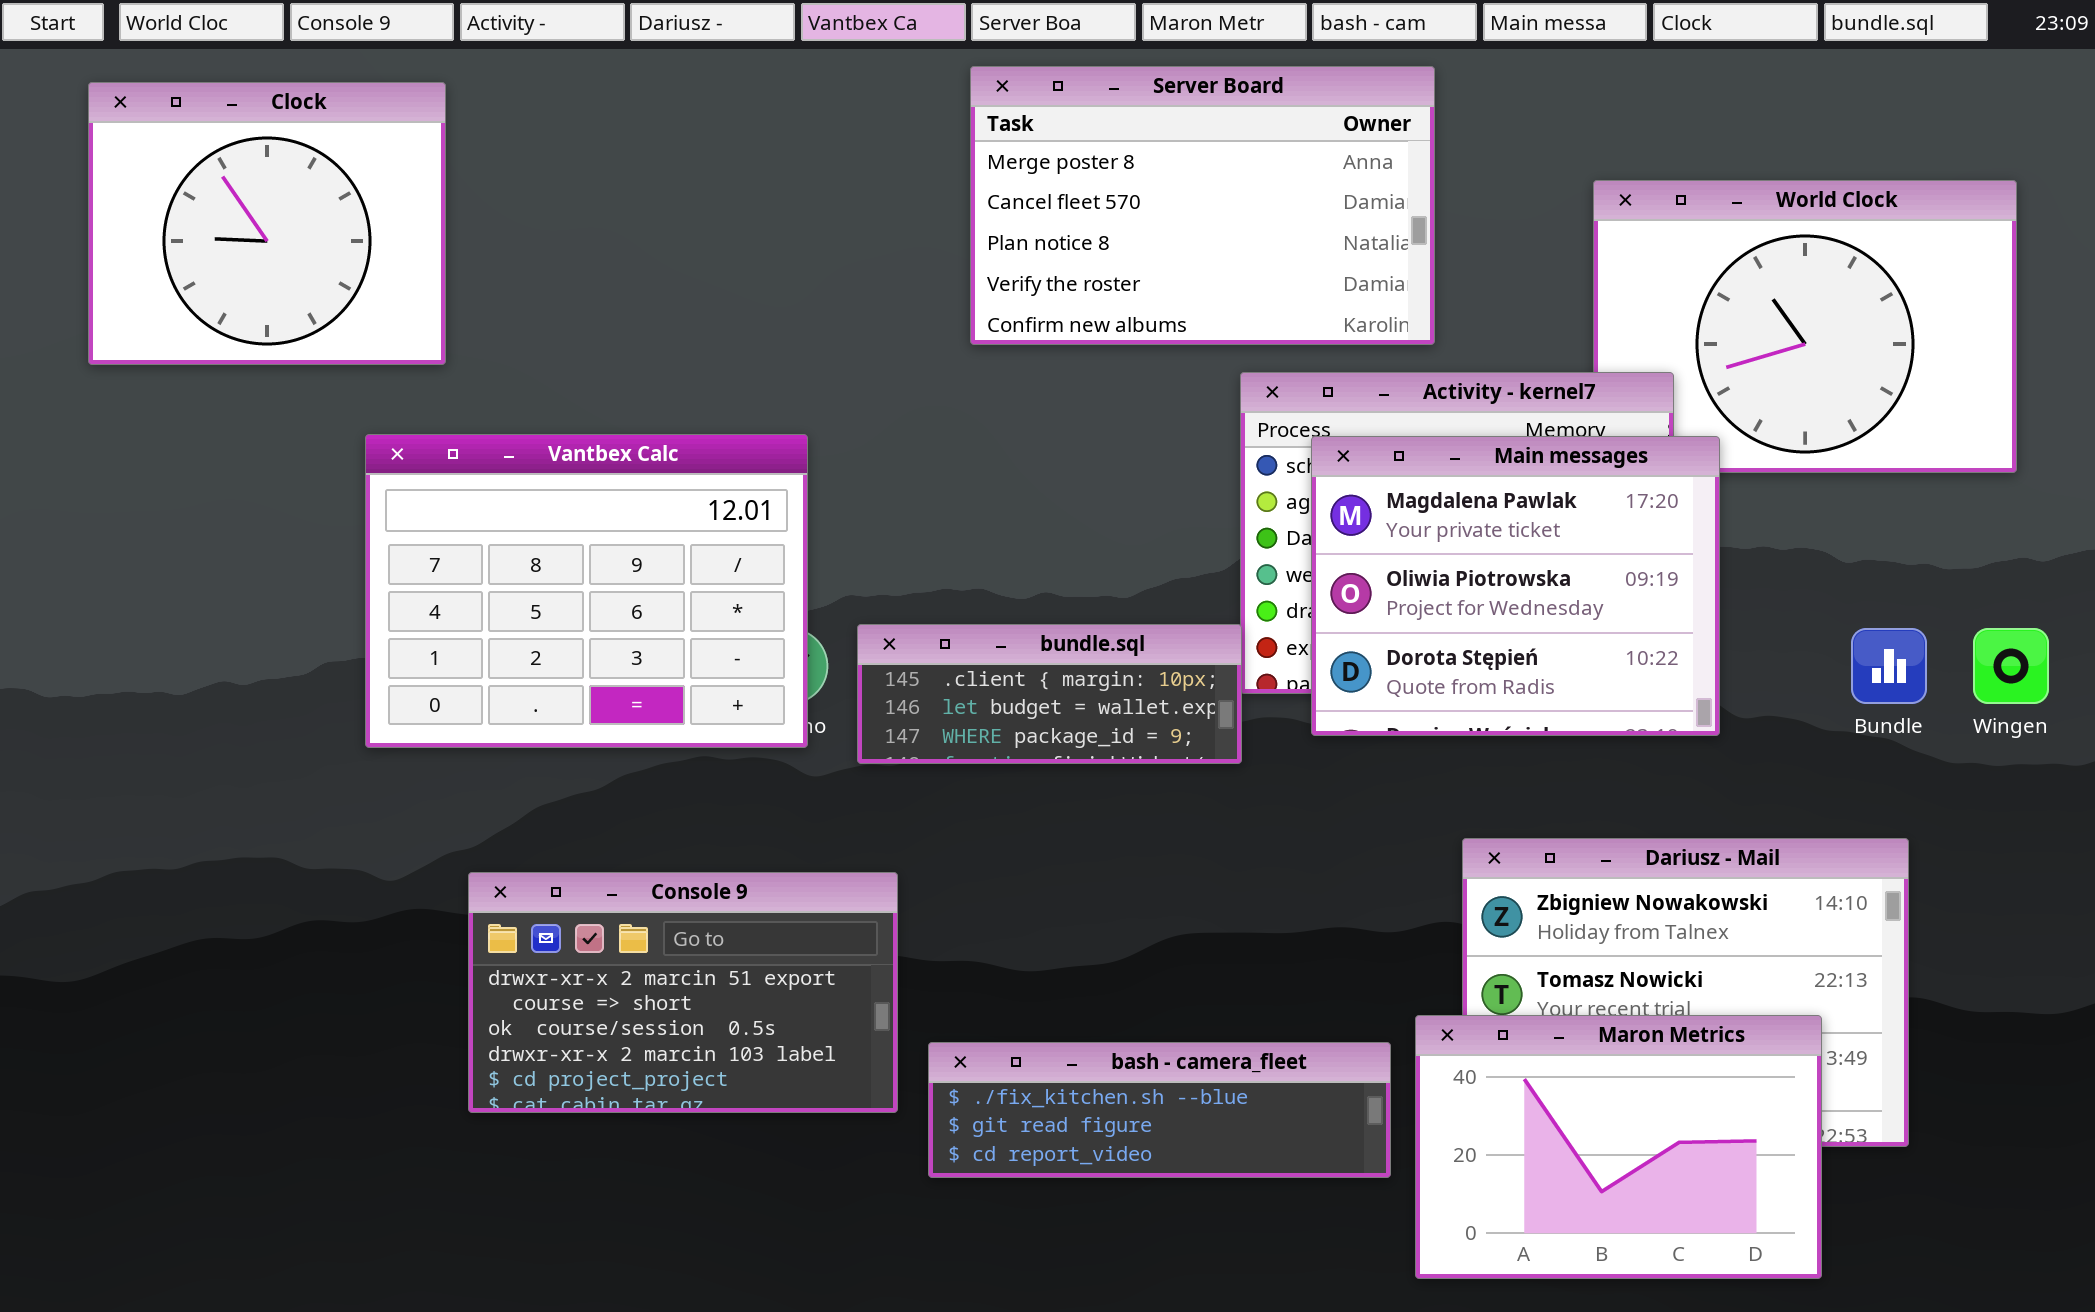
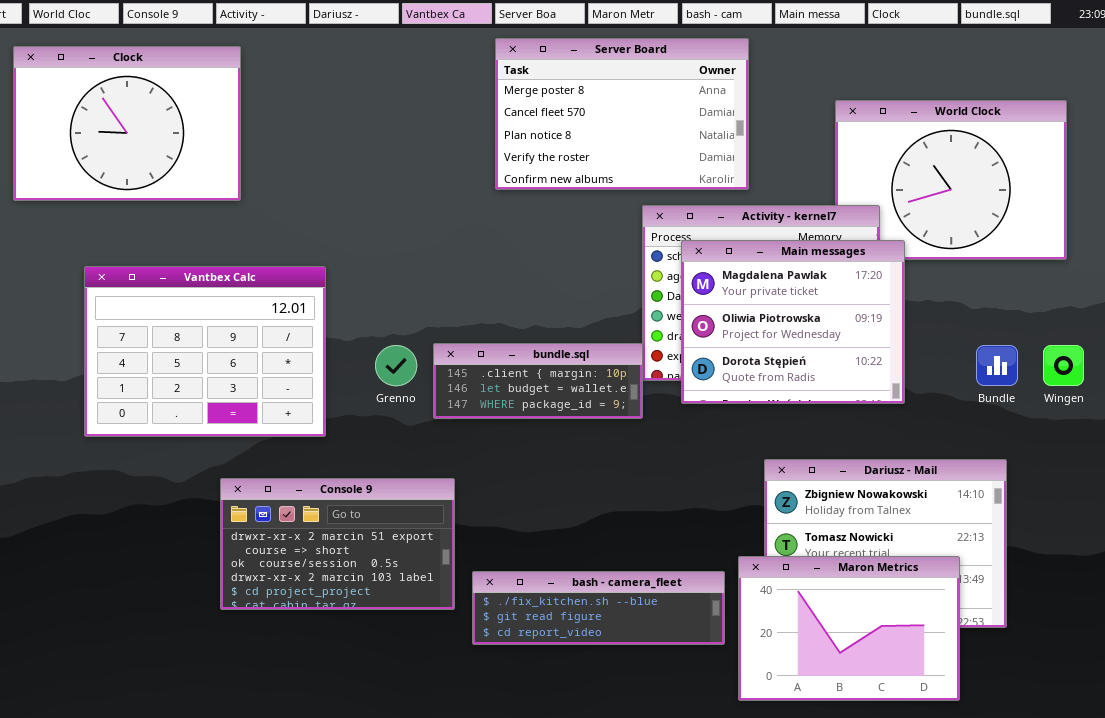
Clock: [88,82,446,365] -> [13,46,241,201], resized
Vantbex Calc: [365,434,808,748] -> [84,266,326,437], moved

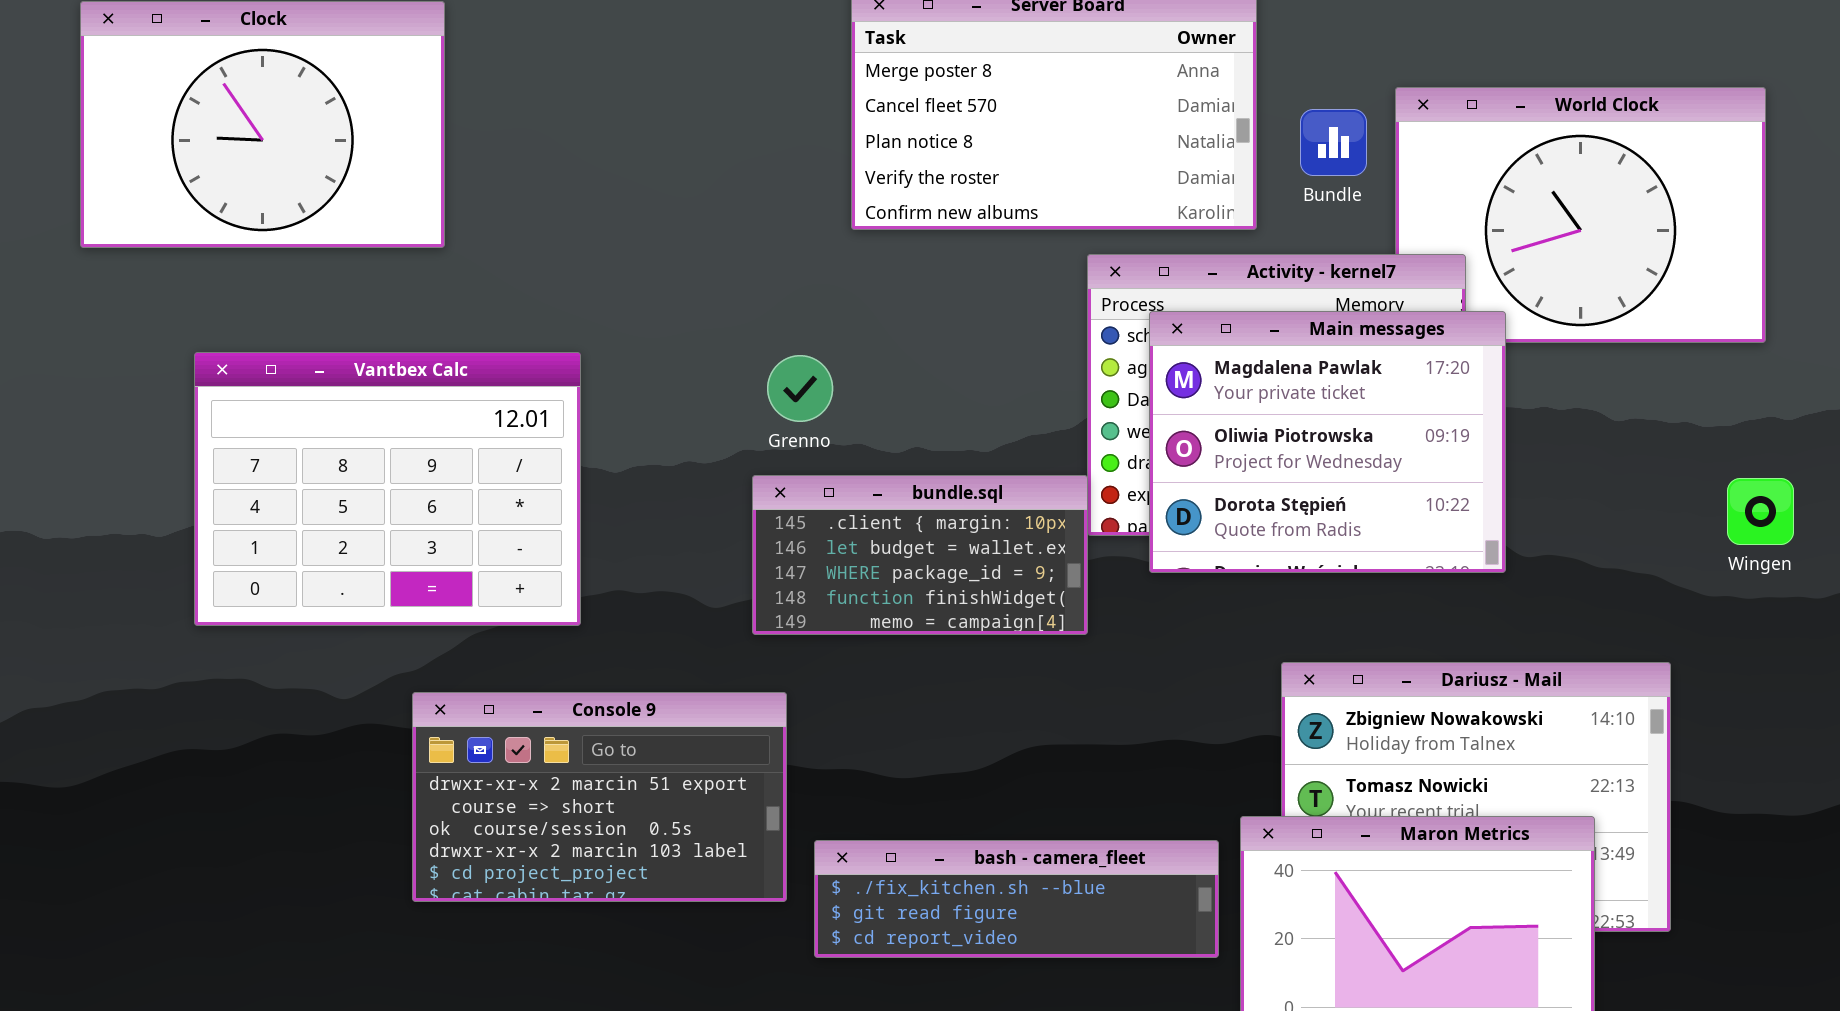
bundle.sql: [433,343,643,419] -> [752,475,1088,635], resized
Grenno: [375,345,417,386] -> [767,355,833,422], moved
Bundle: [976,345,1018,386] -> [1300,109,1367,176], moved

